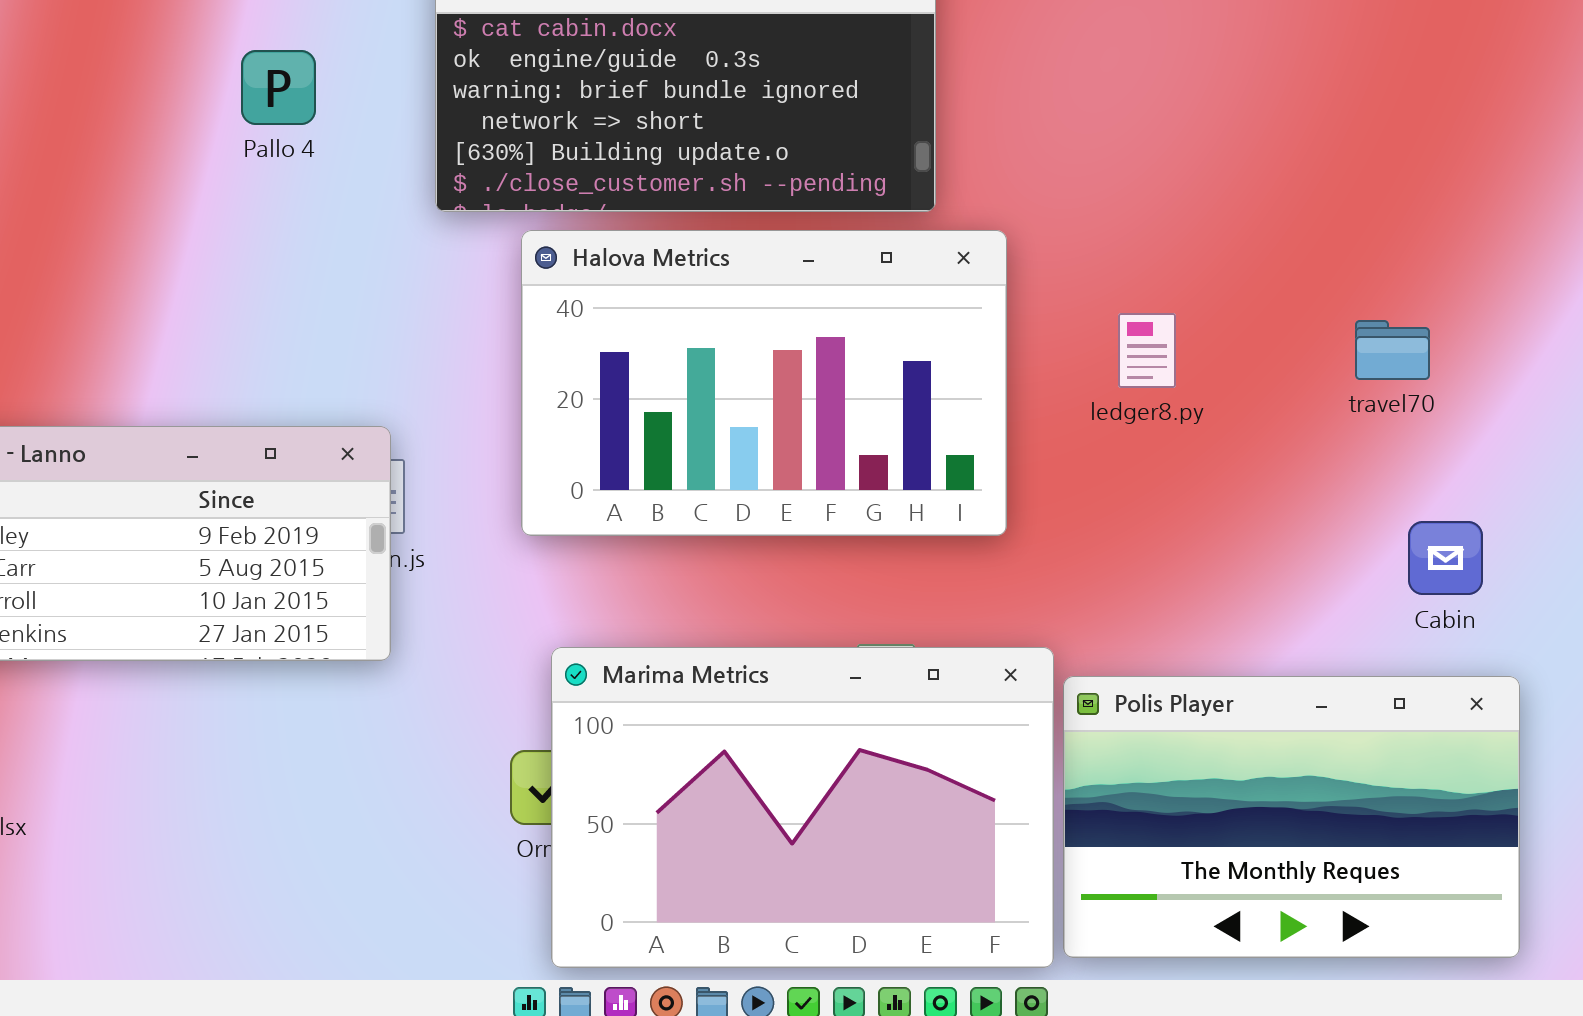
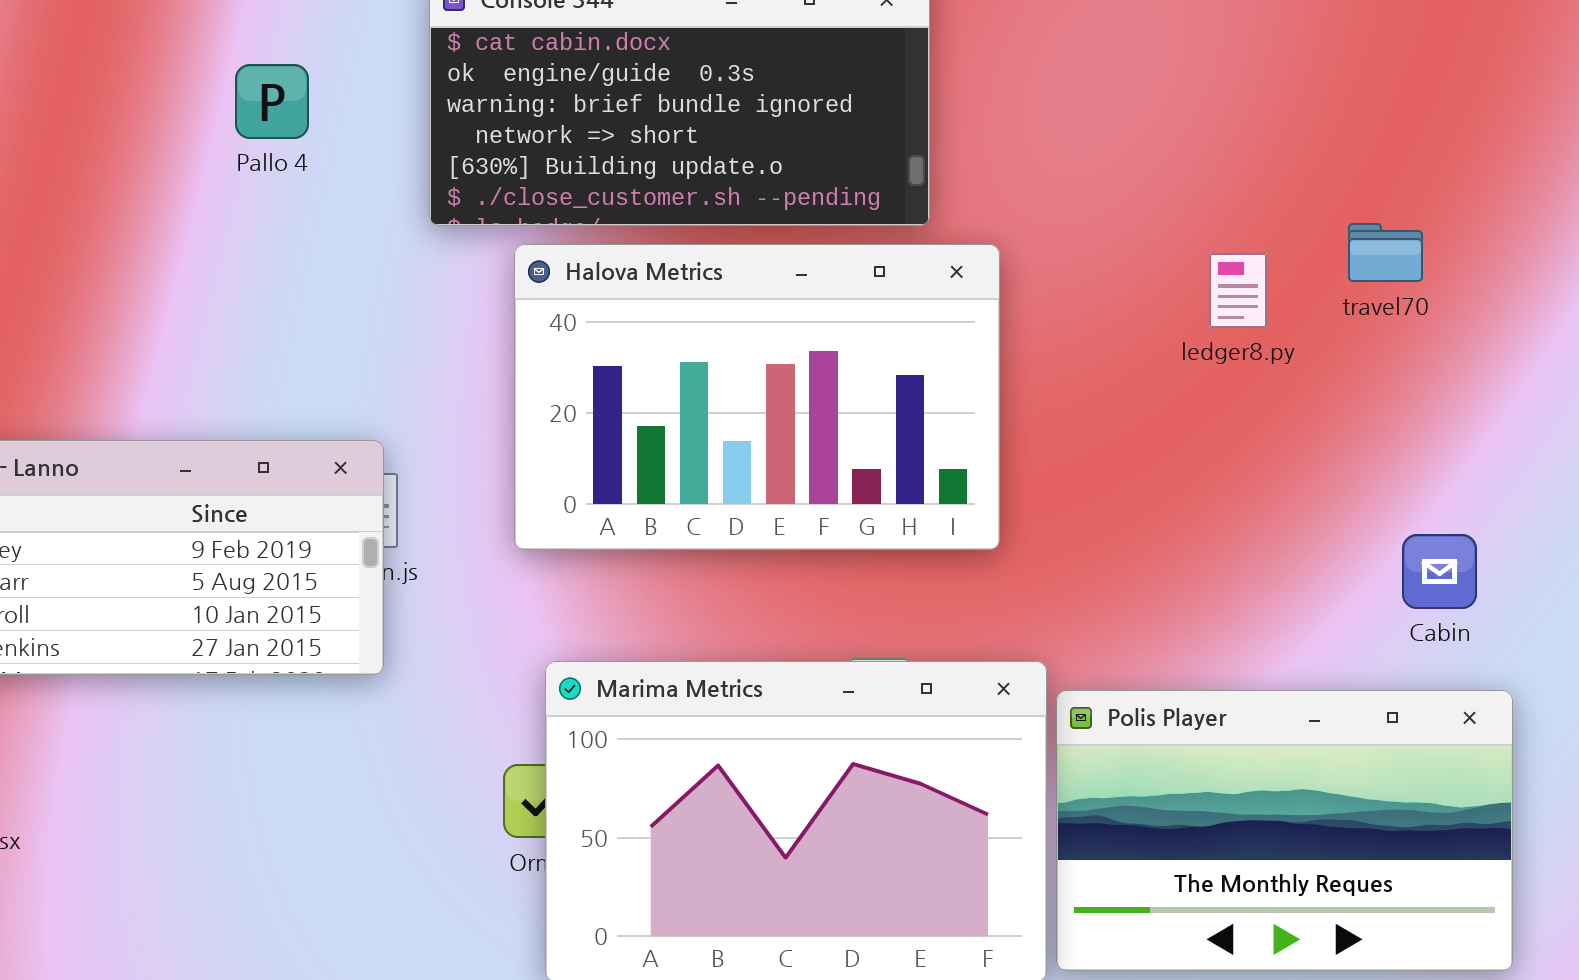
ledger8.py: [1118,313,1176,388] -> [1209,253,1267,328], moved
travel70: [1355,320,1430,380] -> [1348,223,1423,282], moved

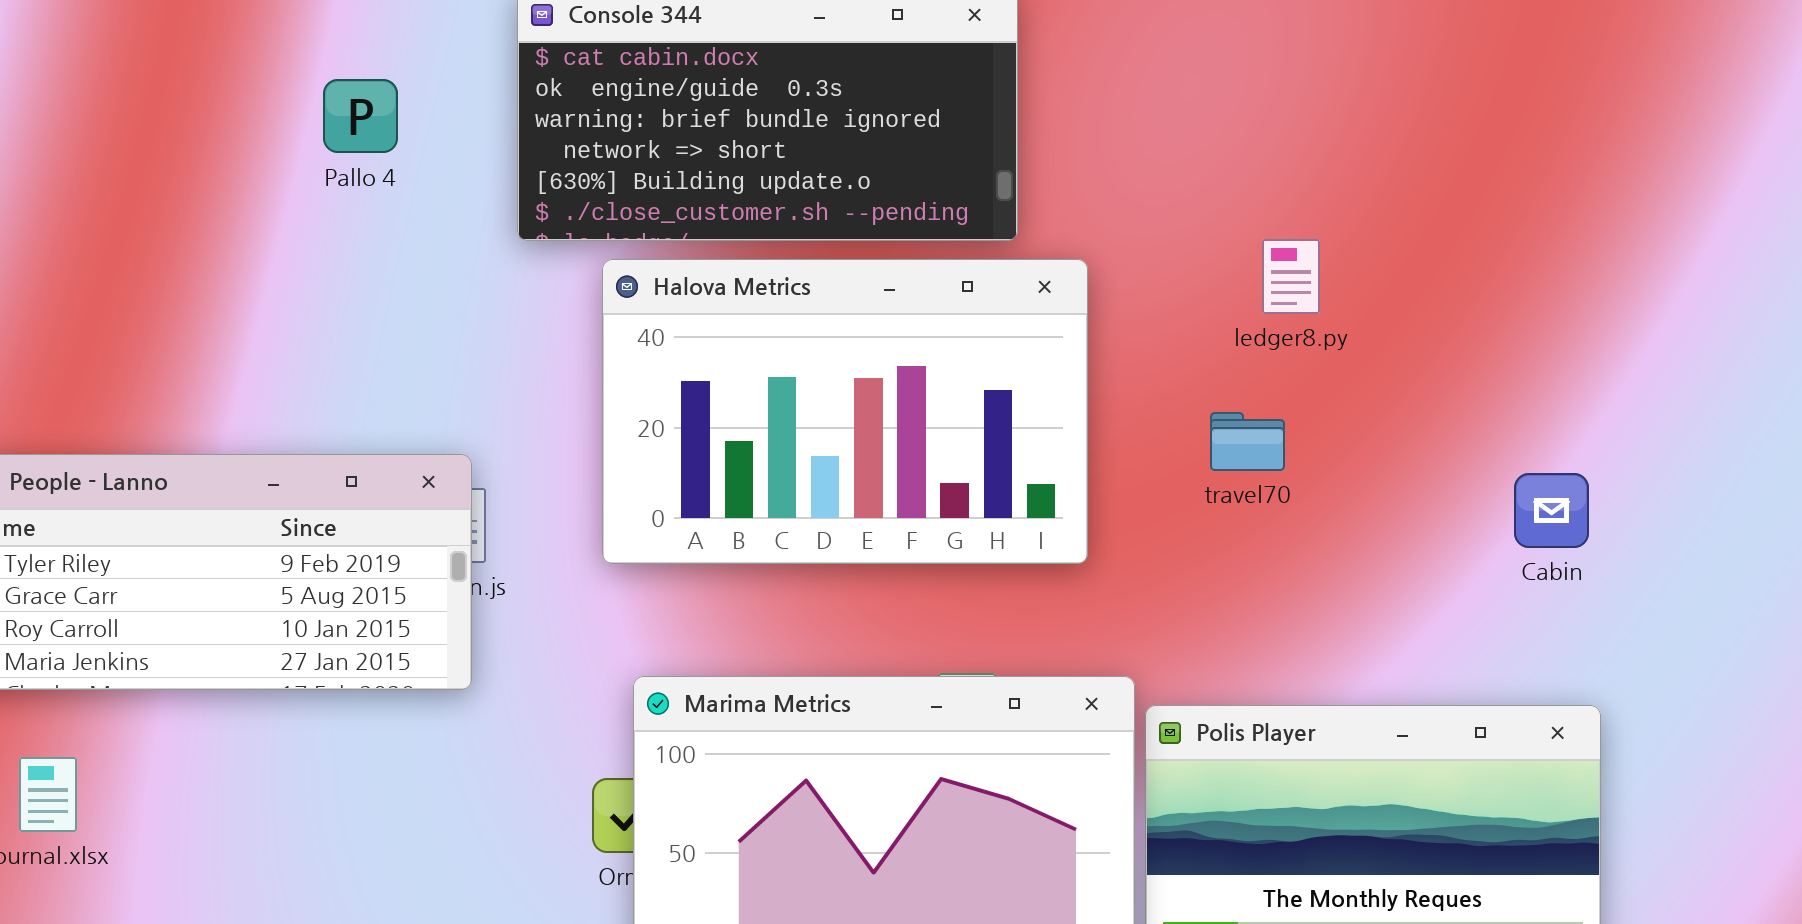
travel70: [1348,223,1423,282] -> [1210,412,1285,471], moved
ledger8.py: [1209,253,1267,328] -> [1262,239,1320,314], moved
Cabin: [1402,534,1477,609] -> [1514,473,1589,548], moved

